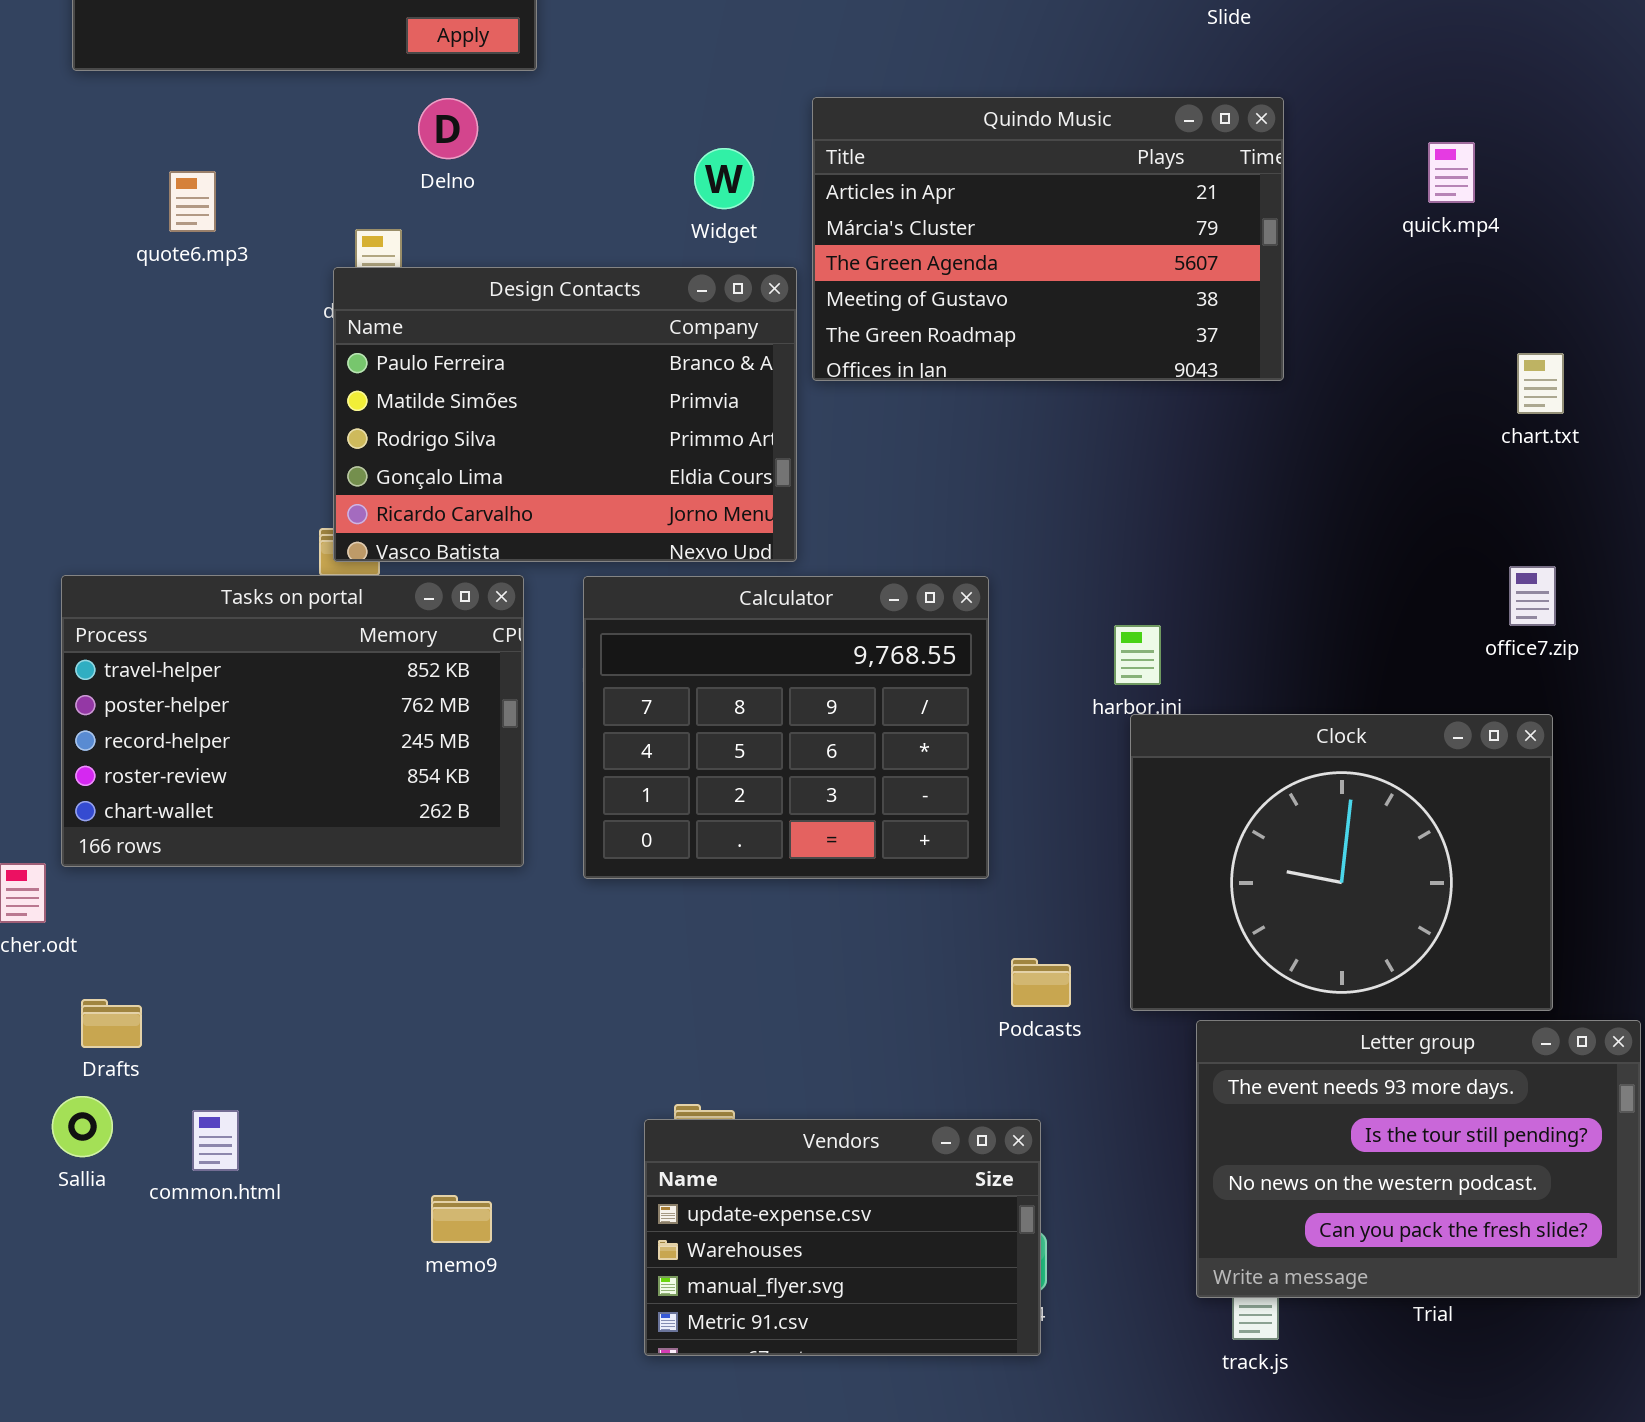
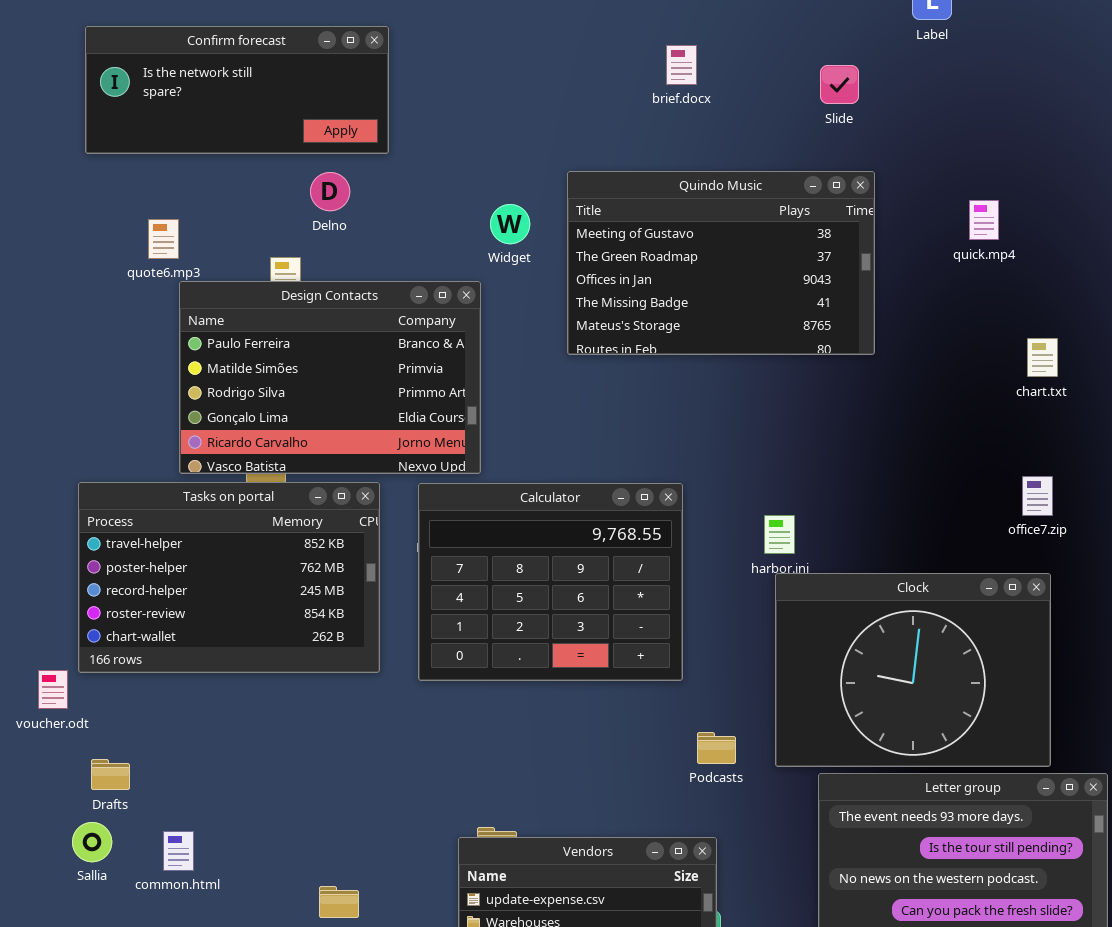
Quindo Music: [812,97,1284,381] -> [567,171,875,355], scrolled down 3 rows
Design Contacts: [333,267,797,562] -> [179,281,481,474], moved

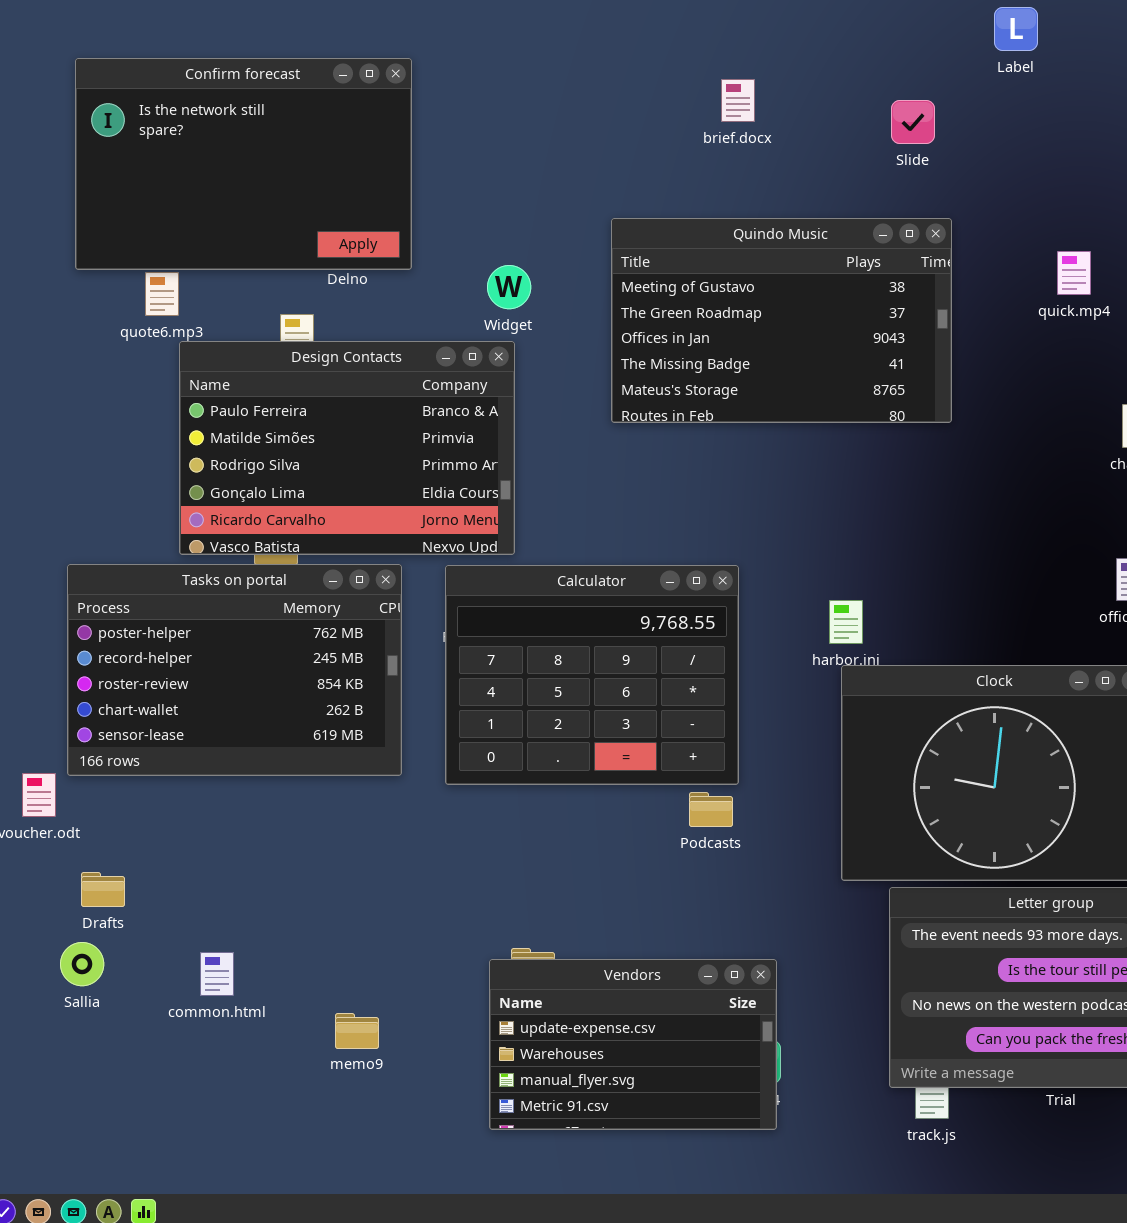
Confirm forecast: [85,26,389,154] -> [75,58,412,270], resized
Widget: [490,204,530,244] -> [487,265,531,309], moved
Tasks on portal: [78,482,380,673] -> [67,564,402,776], scrolled down 1 row
Podcasts: [697,732,736,764] -> [689,792,733,827], moved
common.html: [163,831,194,871] -> [200,952,234,996], moved

